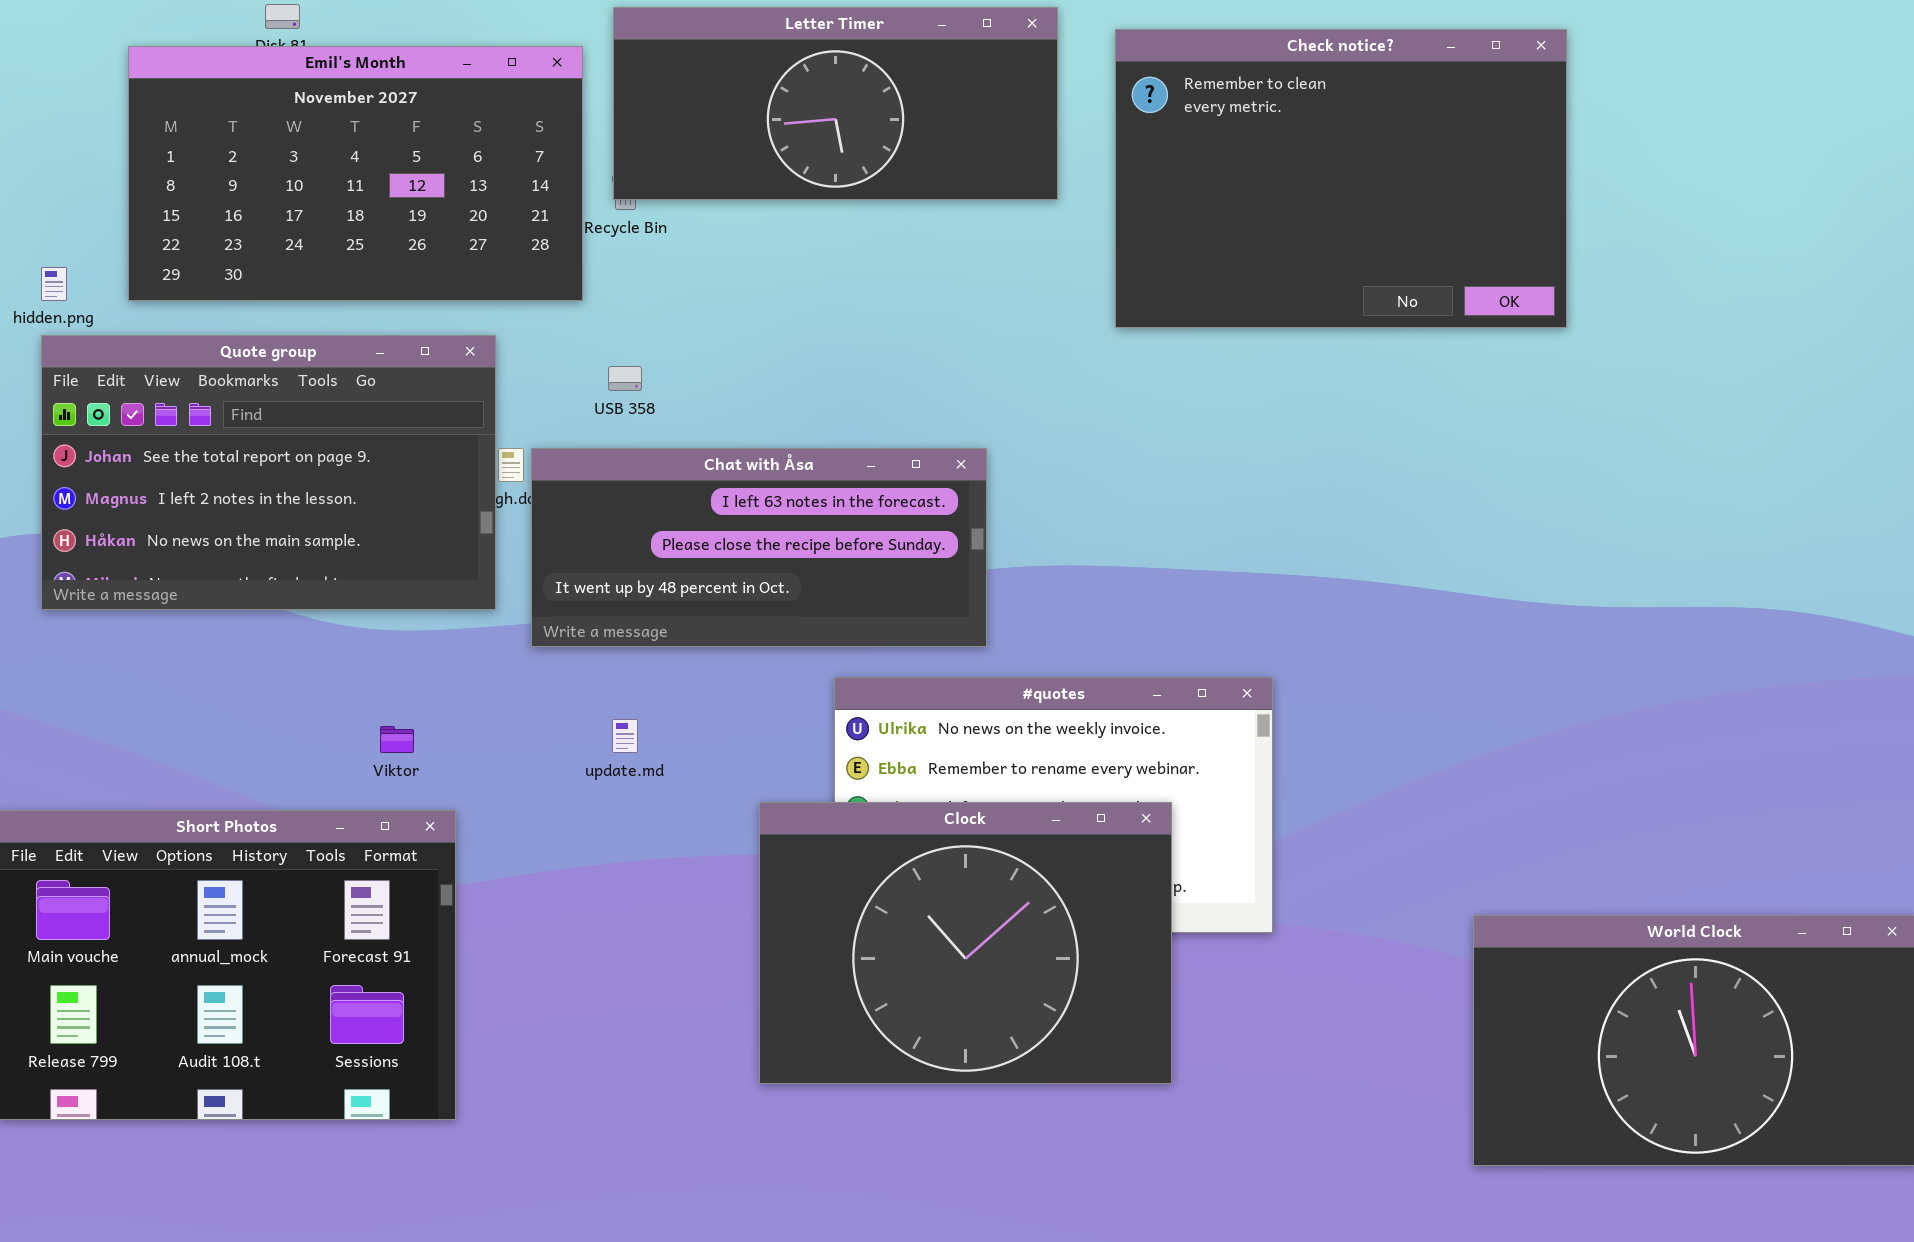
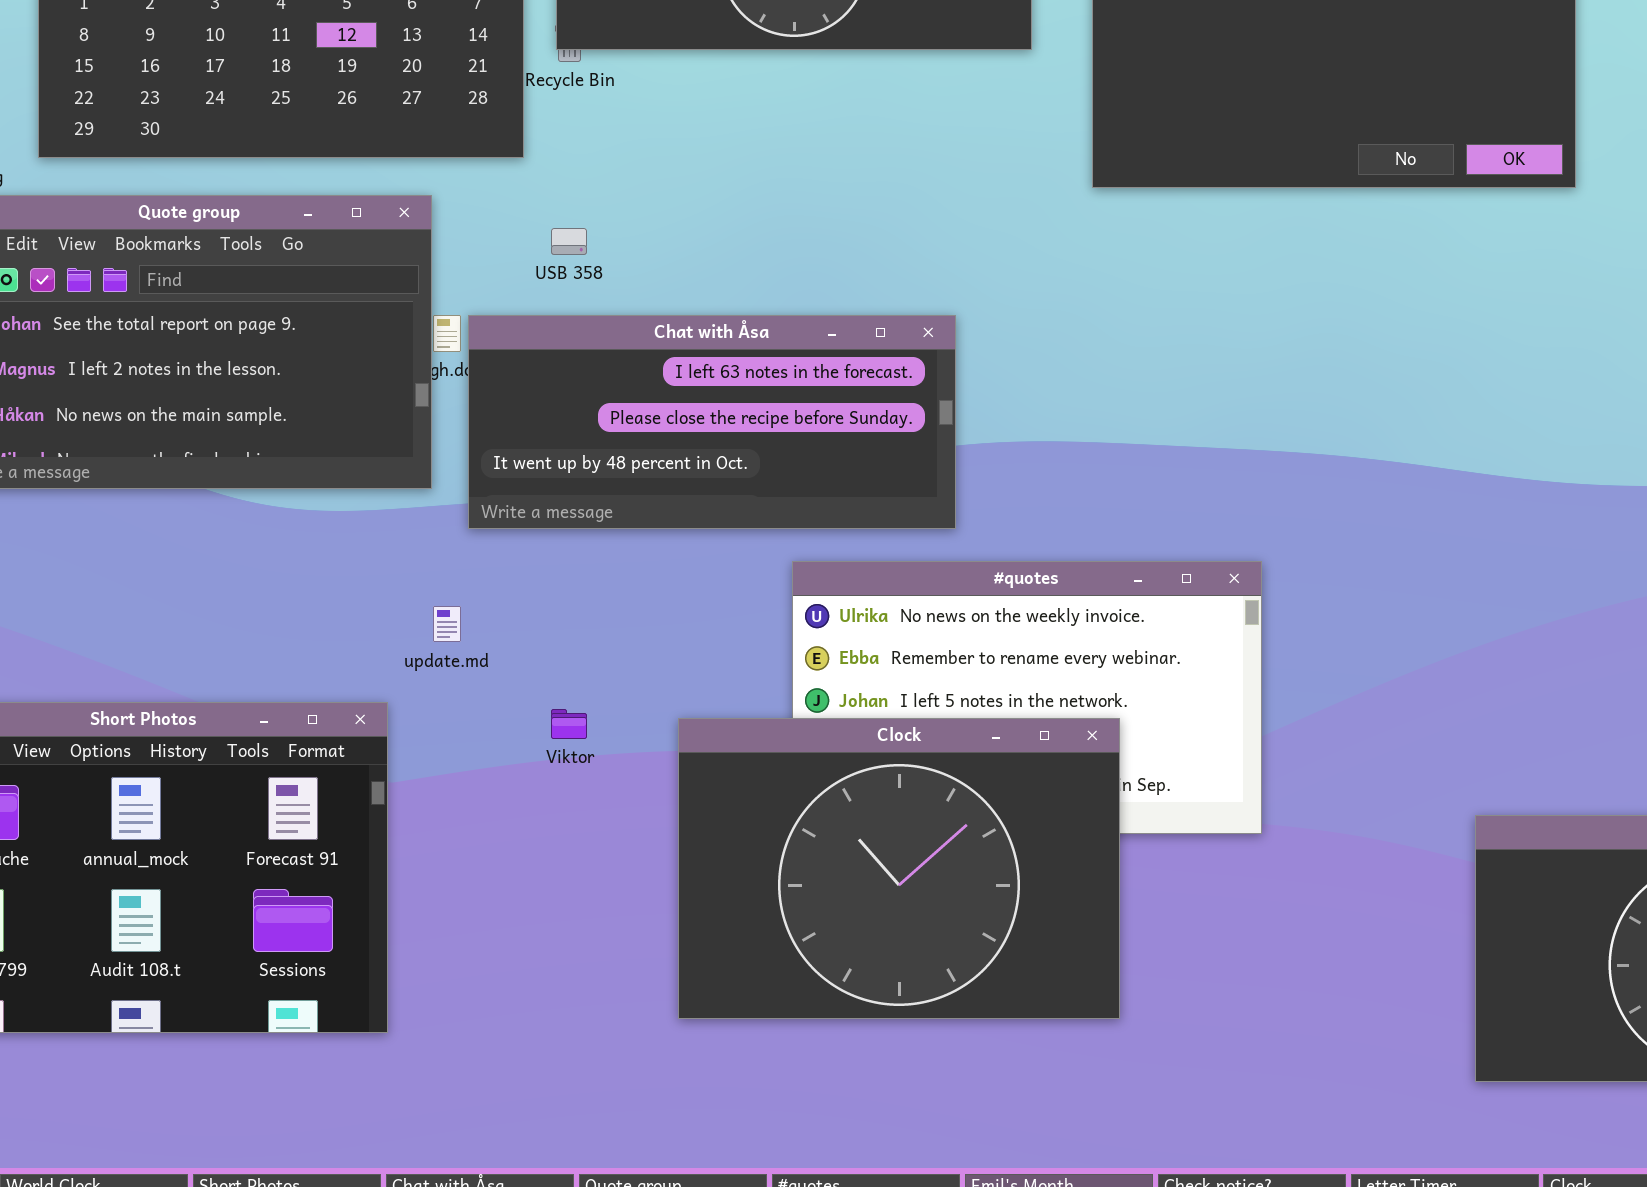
update.md: [612,719,638,753] -> [433,606,461,642], moved
Viktor: [380,726,414,753] -> [551,709,587,739], moved
Clock: [759,802,1172,1084] -> [678,718,1120,1019], moved

